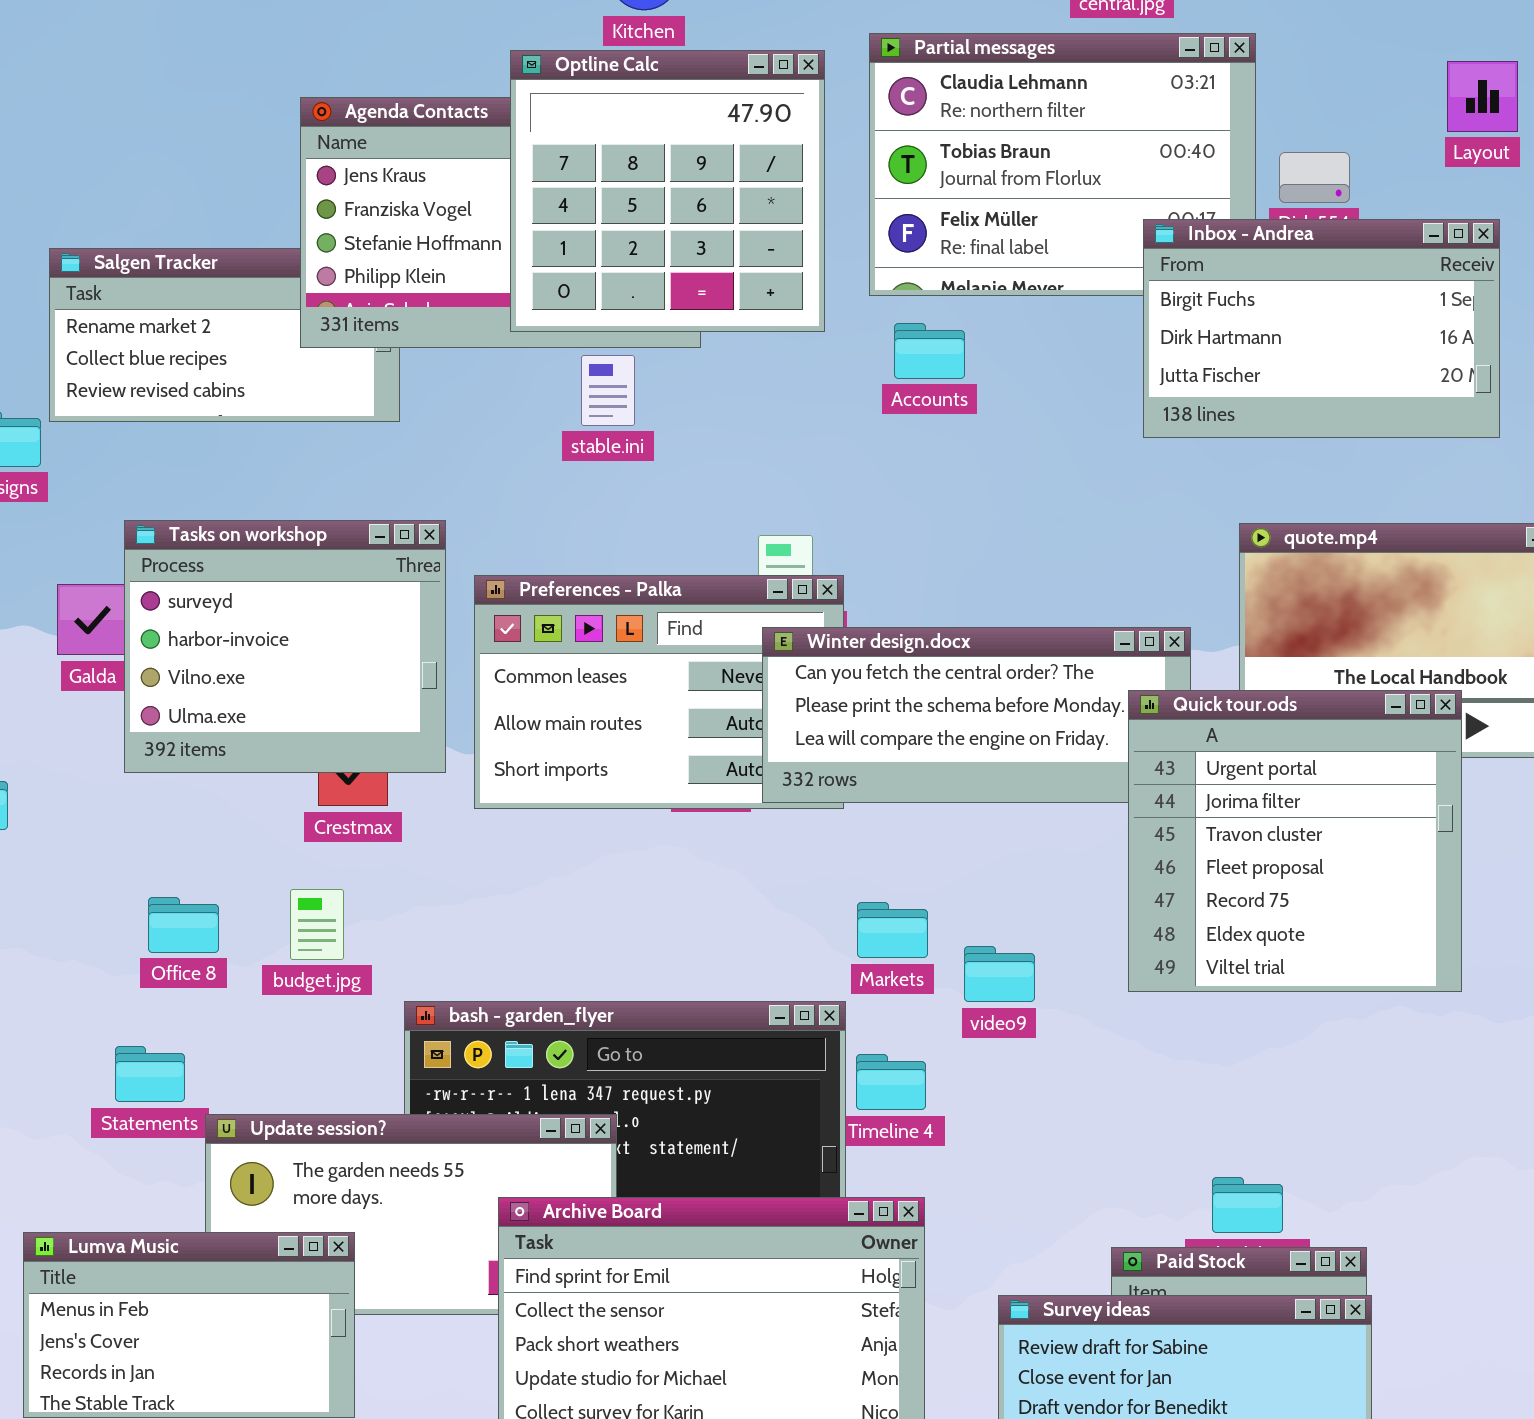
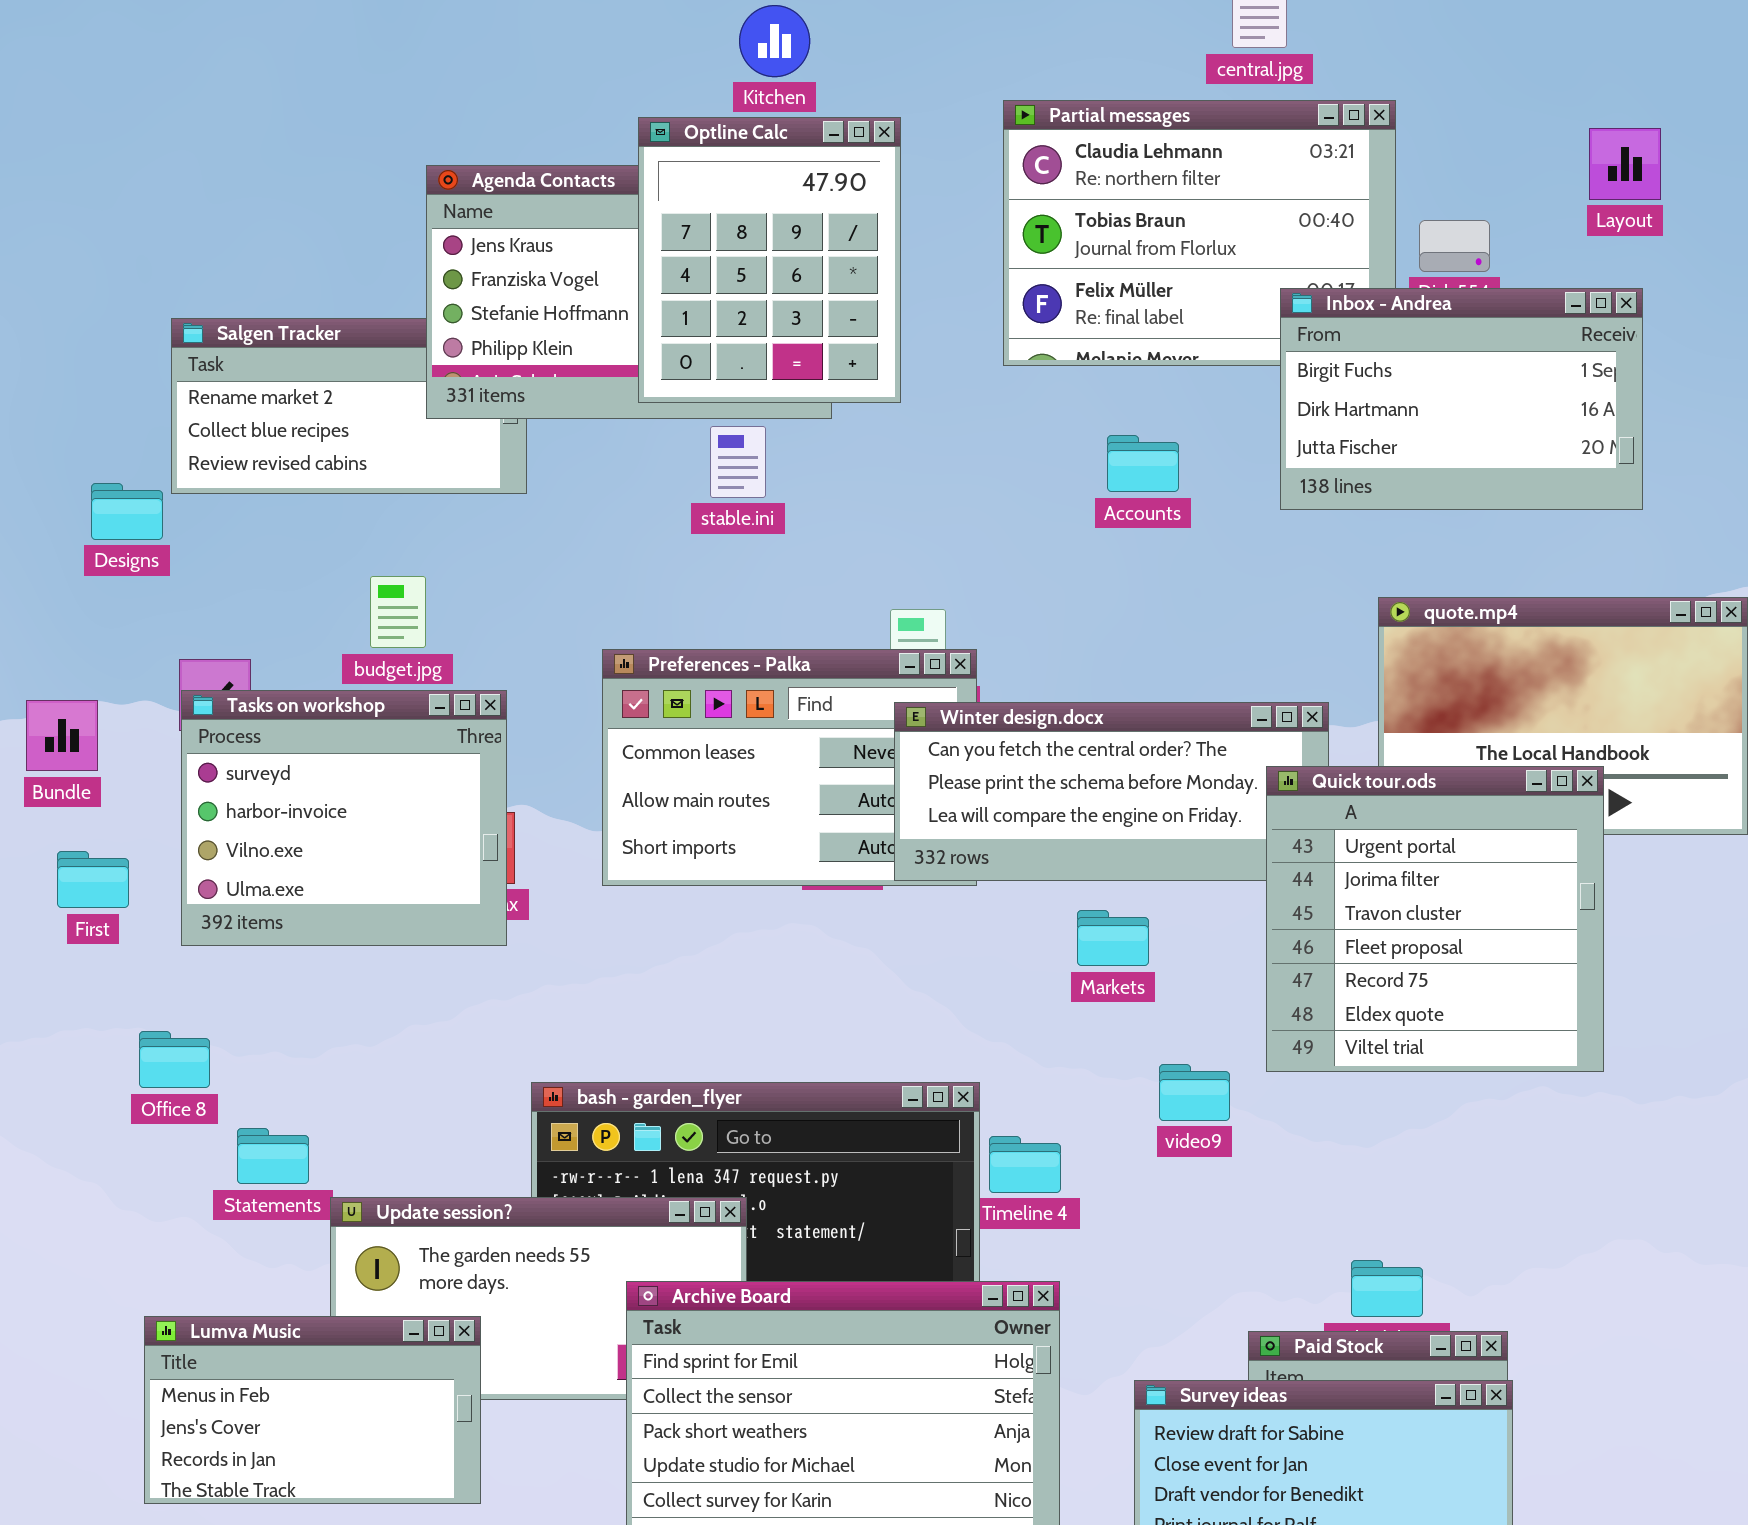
Optline Calc: [510,50,825,332] -> [638,117,901,403], resized
Accounts: [894,323,965,379] -> [1107,435,1179,492], moved
Tasks on workshop: [124,520,446,773] -> [181,690,507,946], moved
budget.jpg: [290,889,344,960] -> [370,576,426,648], moved
Office 8: [148,897,219,953] -> [139,1031,210,1088], moved
Markets: [857,902,928,958] -> [1077,910,1149,966], moved
video9: [964,946,1035,1002] -> [1159,1064,1230,1121], moved

